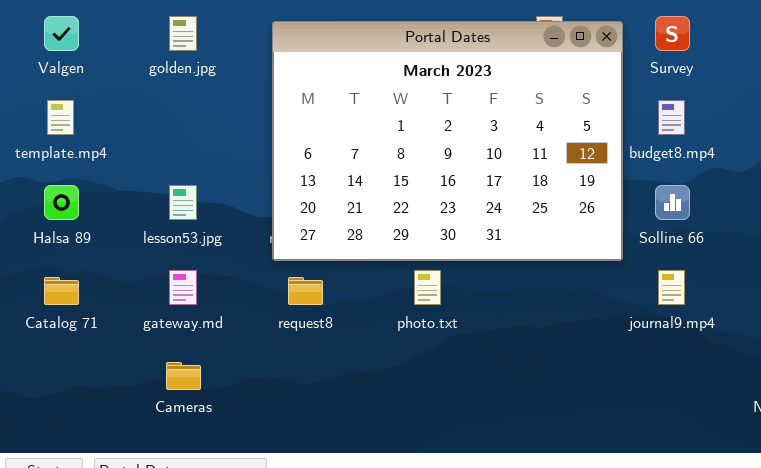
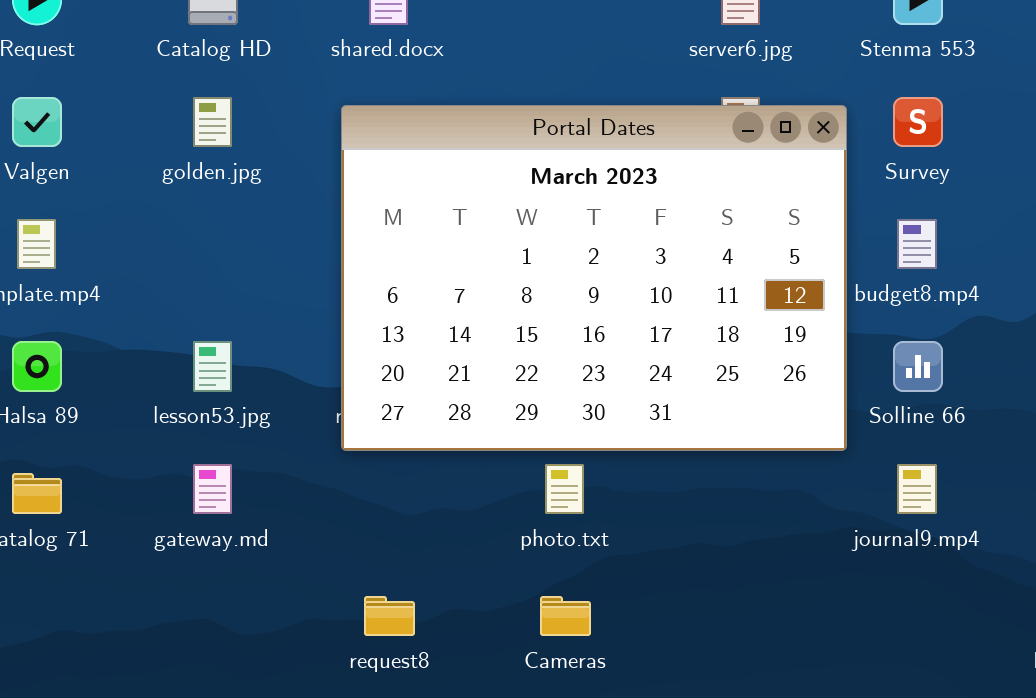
request8: [288,277,323,305] -> [364,596,415,636], moved
Cameras: [166,362,201,390] -> [540,596,591,636], moved

